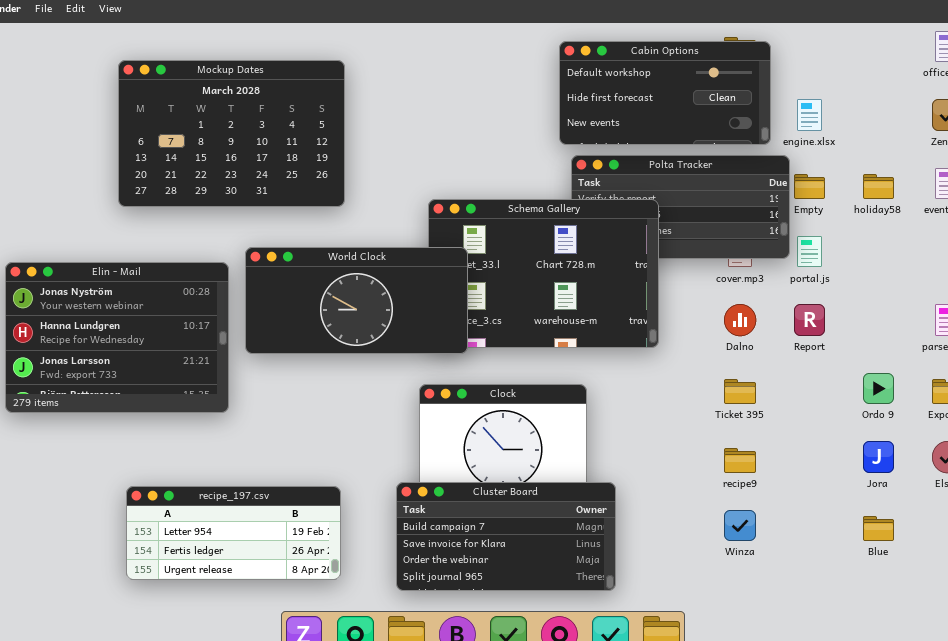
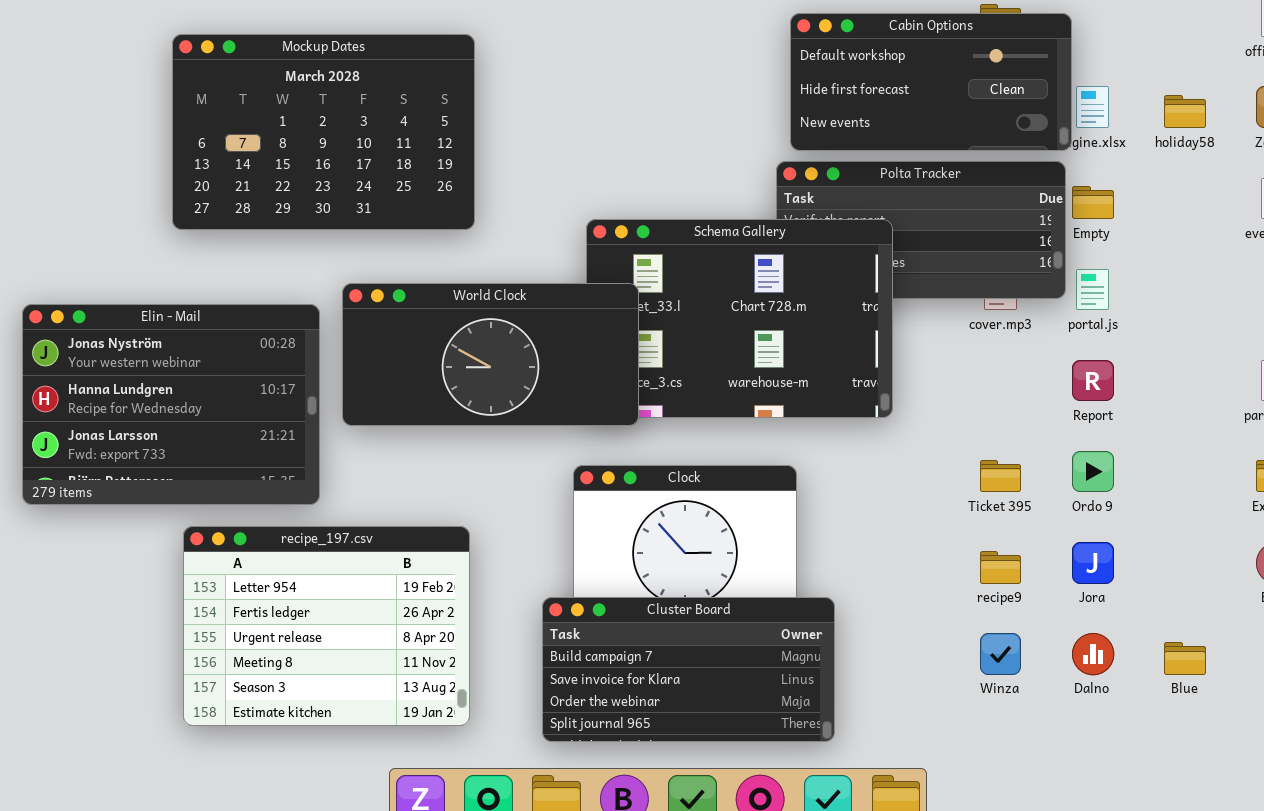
Cabin Options: [559,41,771,145] -> [790,13,1072,151], moved
holiday58: [863,174,894,199] -> [1164,95,1206,128], moved
Dalno: [724,304,756,336] -> [1072,633,1114,675], moved
Ordo 9: [863,373,894,404] -> [1072,451,1114,492], moved
Jora: [863,441,894,473] -> [1072,542,1114,584], moved
recipe_197.csv: [126,486,341,580] -> [183,526,470,726], resized

